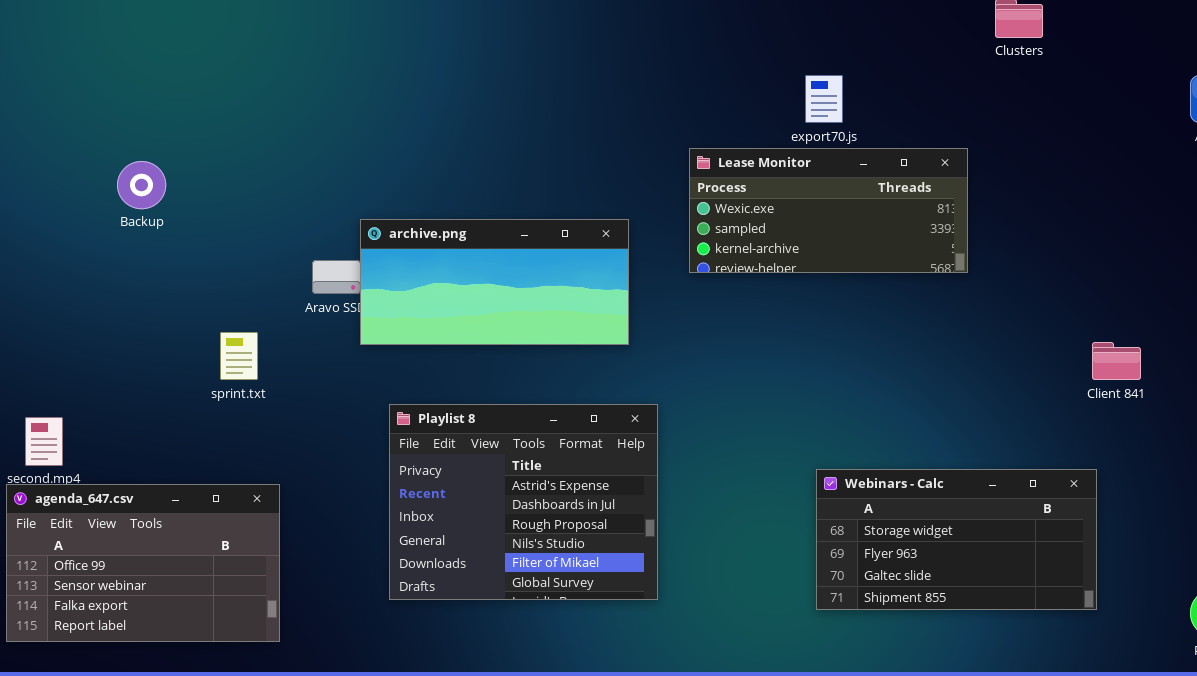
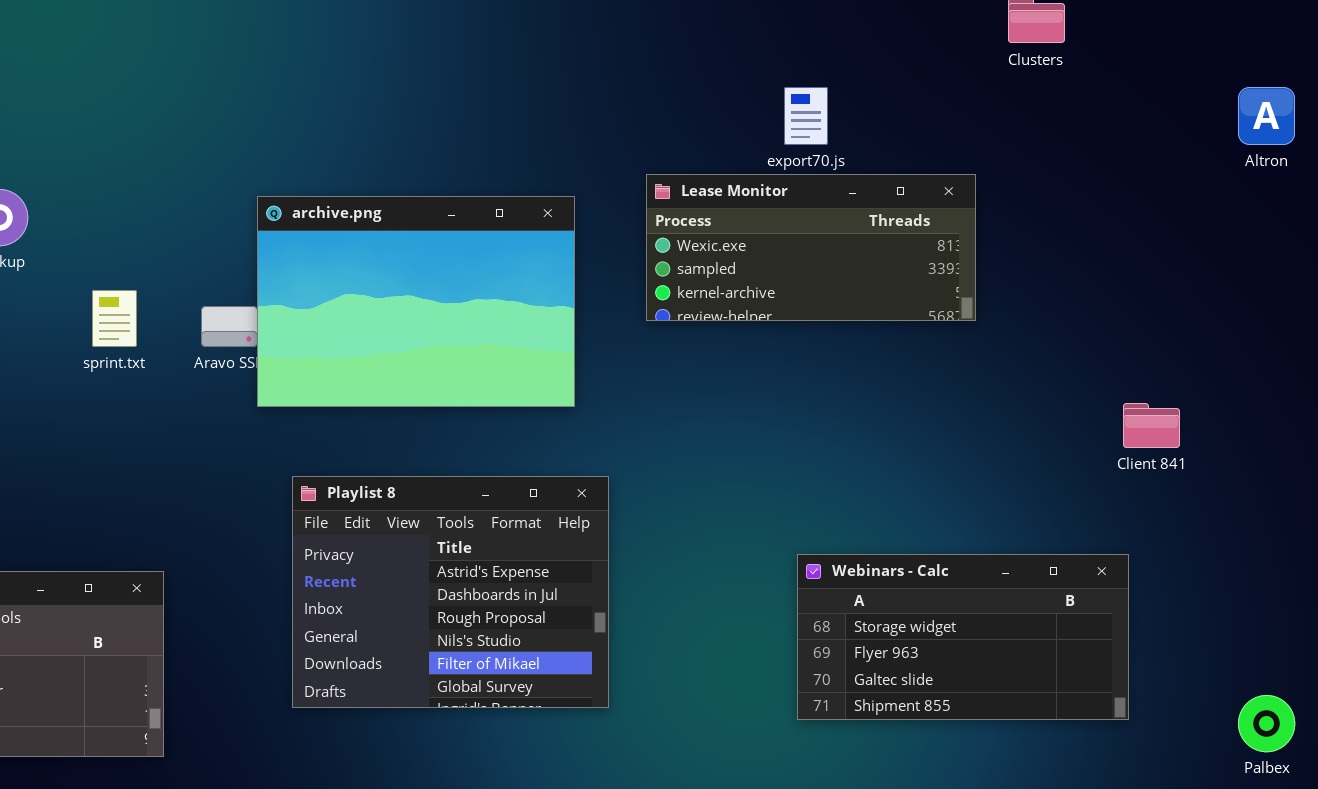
archive.png: [360,219,629,345] -> [257,196,575,407], resized
sprint.txt: [220,332,258,380] -> [92,290,137,347], moved

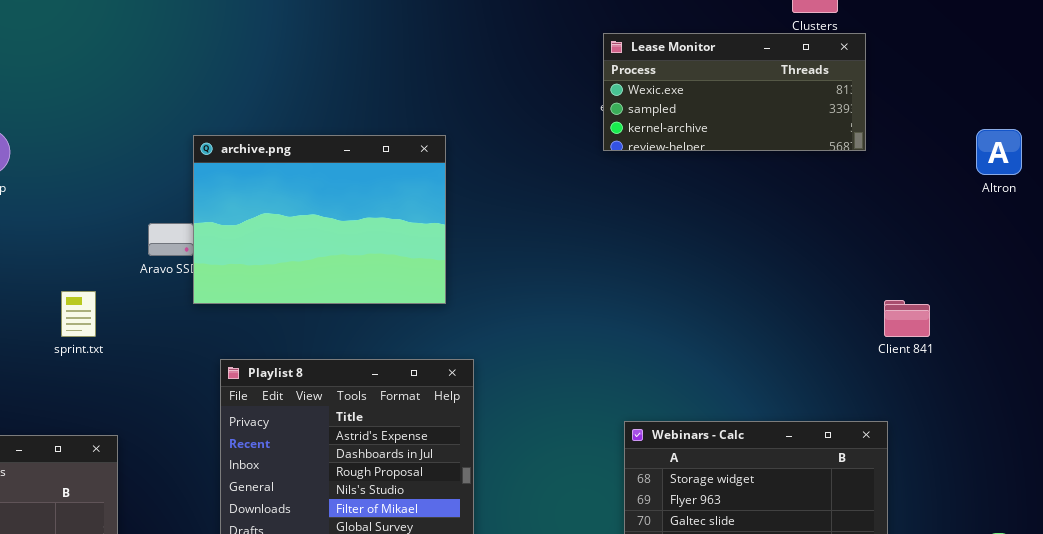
Altron: [1238,87,1295,145] -> [976,129,1022,175], moved
Lease Monitor: [646,174,976,321] -> [603,33,866,151], moved
sprint.txt: [92,290,137,347] -> [61,291,96,337], moved

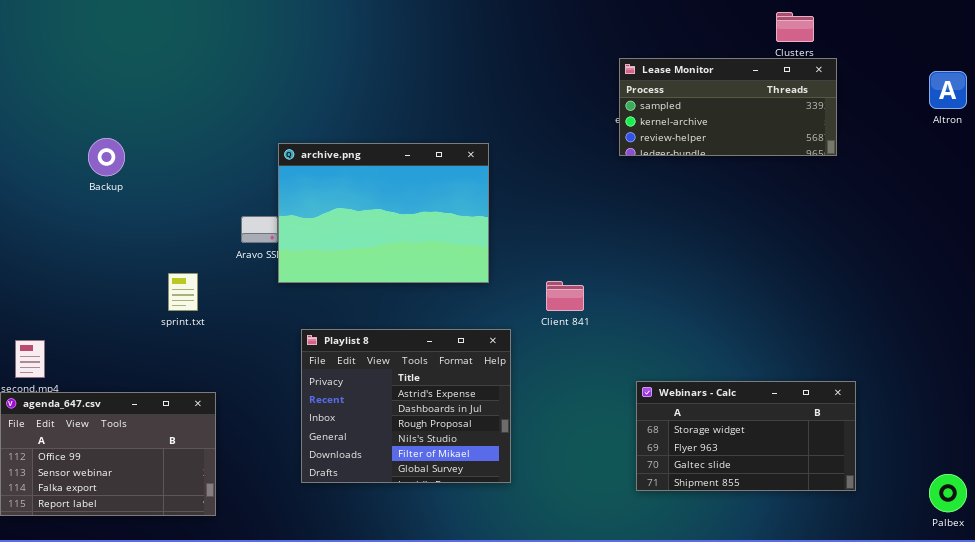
Lease Monitor: [603,33,866,151] -> [619,58,837,156], scrolled down 1 row
Altron: [976,129,1022,175] -> [929,71,967,109], moved
Client 841: [884,300,930,337] -> [546,281,584,311], moved

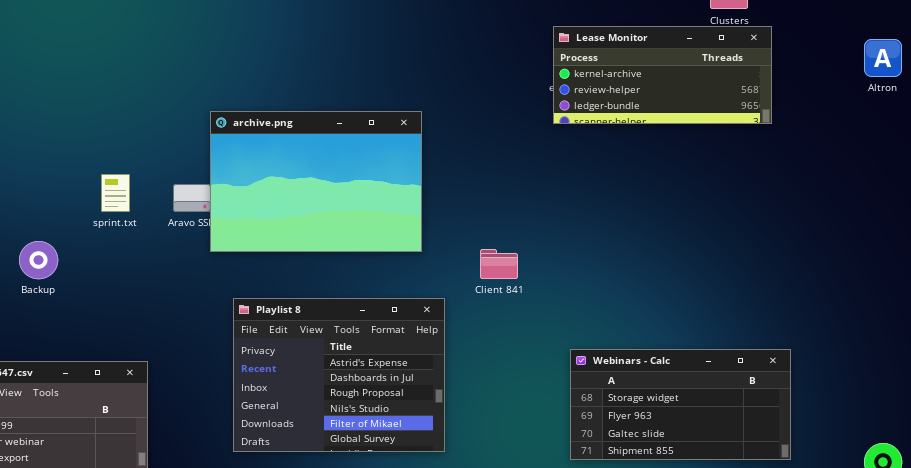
Lease Monitor: [619,58,837,156] -> [553,26,772,124], scrolled down 1 row
Backup: [88,138,125,176] -> [19,241,58,279], moved
sprint.txt: [168,273,198,311] -> [101,174,130,212], moved

